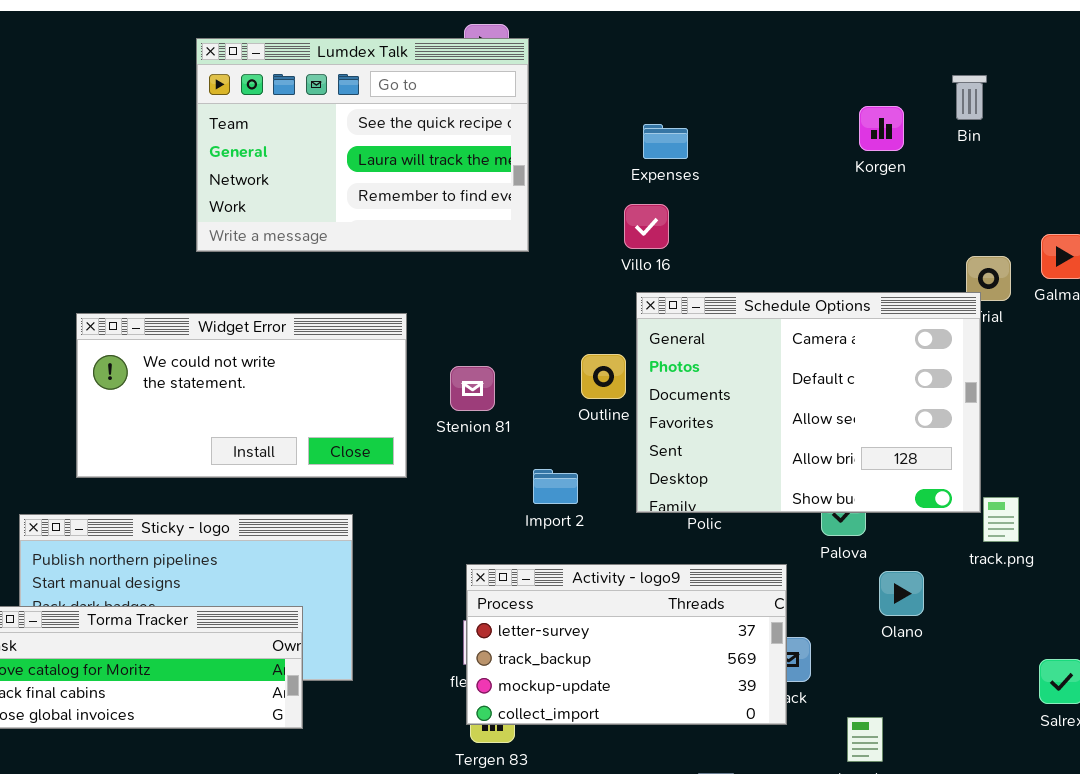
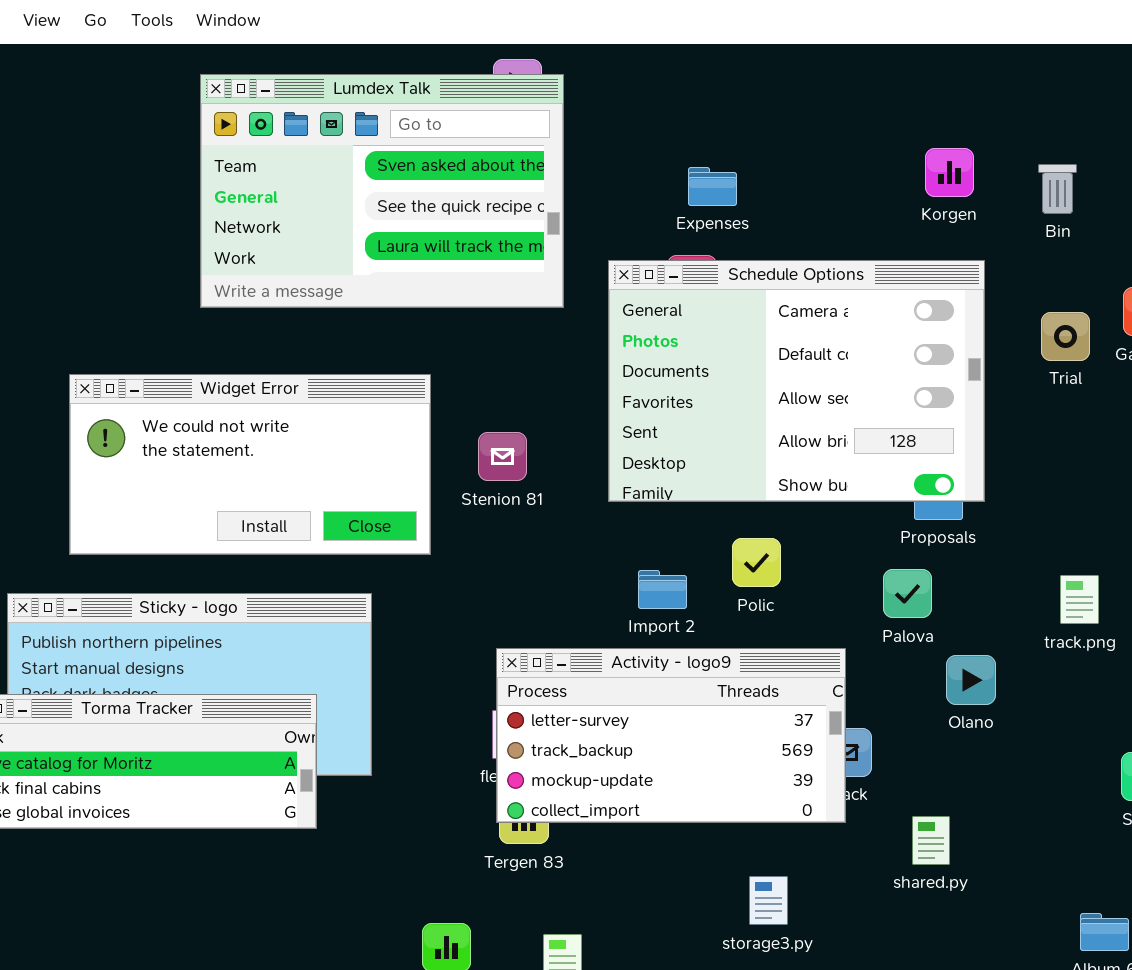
Lumdex Talk: [196,38,529,252] -> [200,74,564,308], scrolled up 1 row
Bin: [952,75,987,120] -> [1038,164,1077,214], moved
Schedule Options: [636,292,981,513] -> [608,260,985,502], moved
Import 2: [533,469,578,504] -> [638,570,687,609], moved

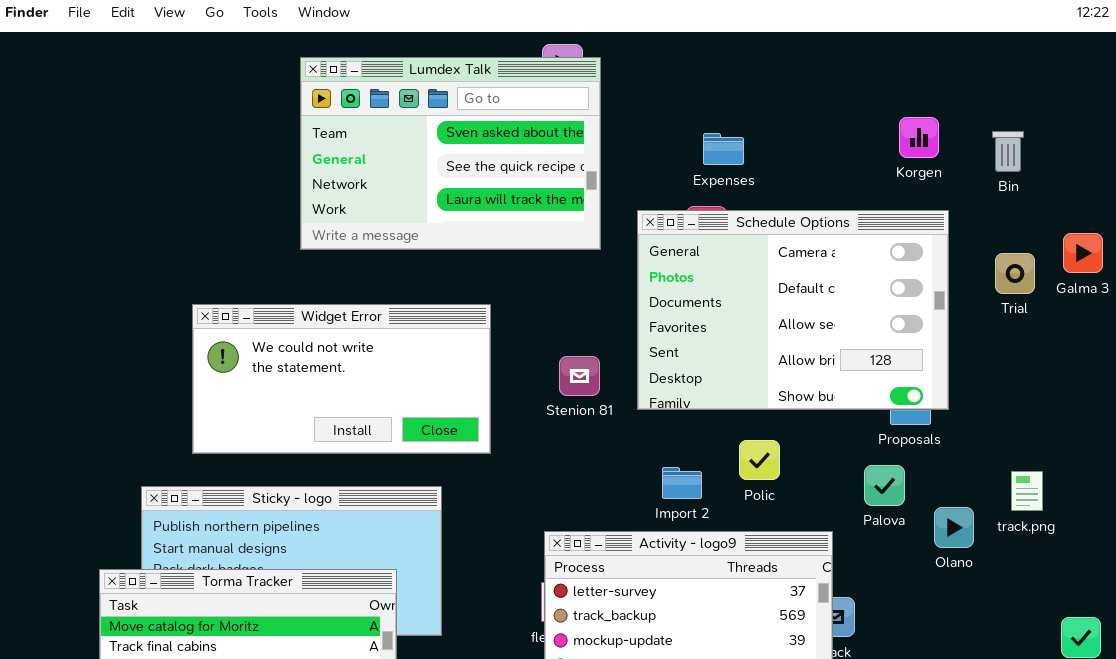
Stenion 81: [478,432,527,481] -> [559,356,600,396], moved
Olano: [946,655,996,705] -> [934,507,974,548], moved

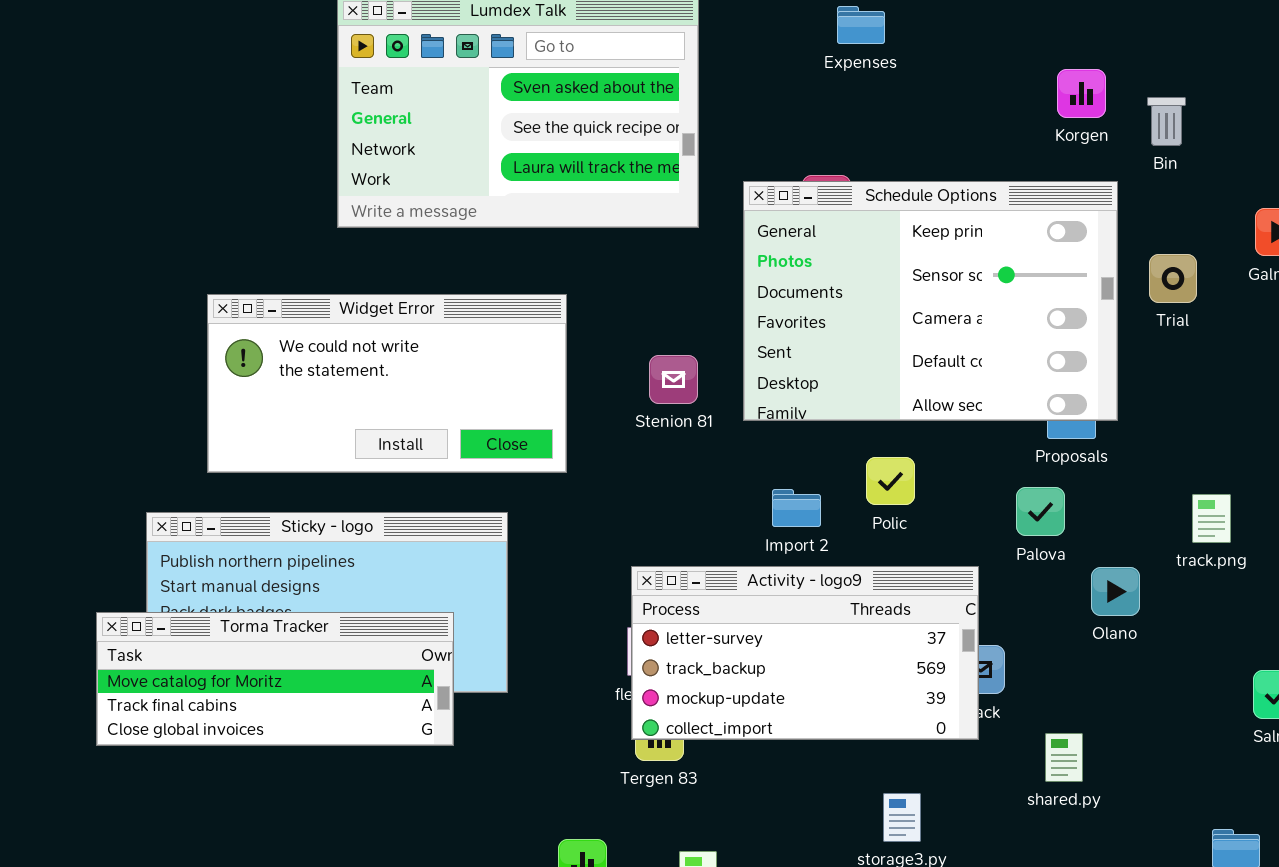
Bin: [992,131,1024,172] -> [1147,97,1186,146], moved
Expenses: [703,133,744,165] -> [837,6,885,44], moved
Schedule Options: [637,210,949,410] -> [743,181,1118,421], scrolled up 2 rows
Trial: [995,253,1035,294] -> [1149,254,1197,303], moved
Olano: [934,507,974,548] -> [1091,567,1140,616], moved

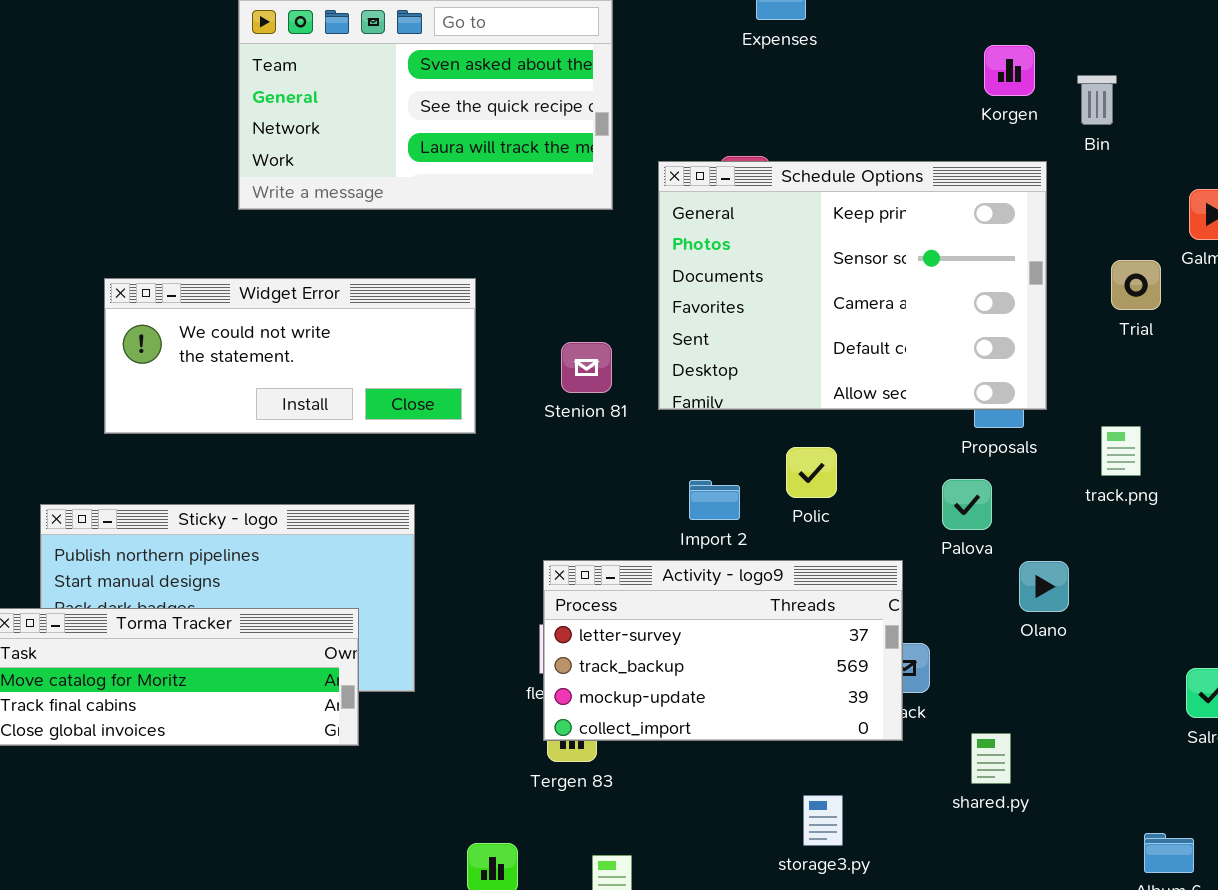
Trial: [1149,254,1197,303] -> [1111,260,1161,310], moved
Widget Error: [207,294,567,473] -> [104,278,476,434], resized
track.png: [1192,494,1231,543] -> [1101,426,1141,476], moved

